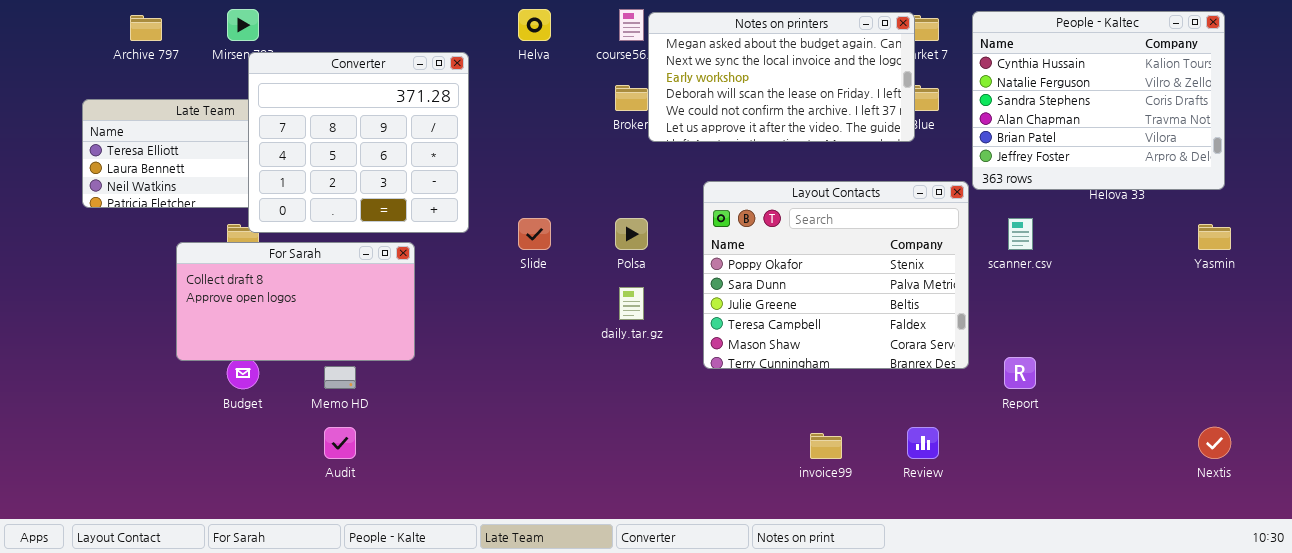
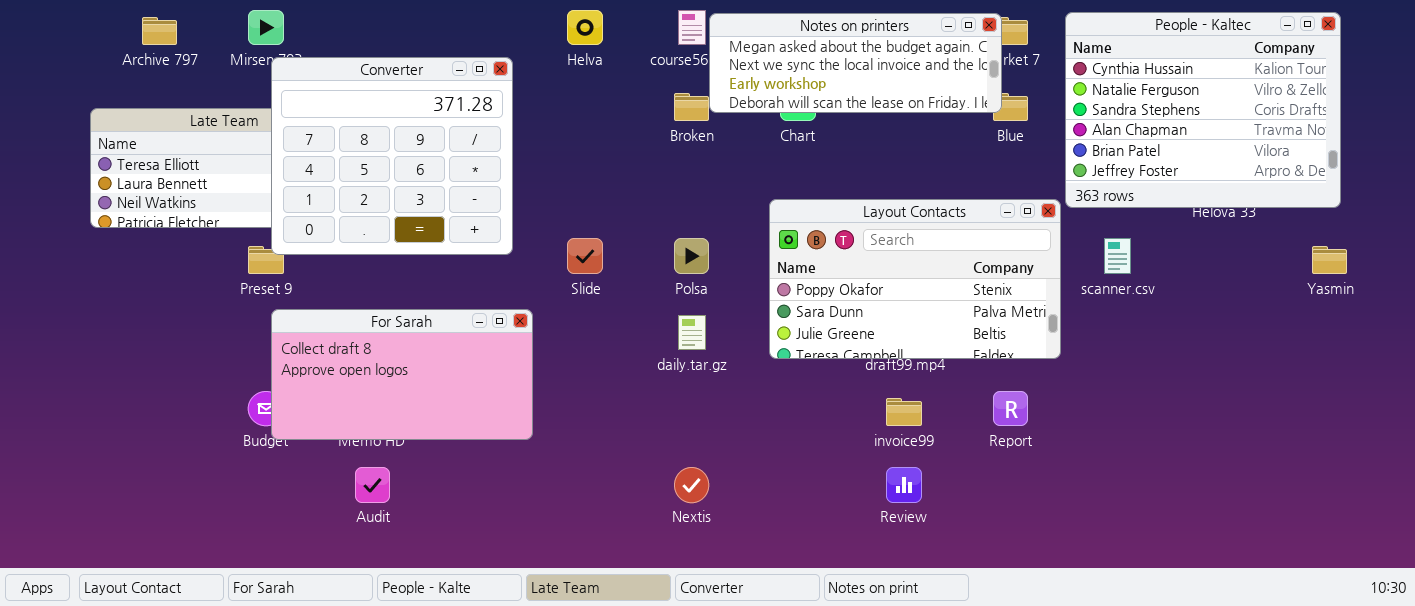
Notes on printers: [648,12,915,142] -> [709,13,1002,113], resized
Layout Contacts: [703,181,969,369] -> [769,199,1061,359], resized
For Sarah: [176,242,415,361] -> [271,309,533,440], moved
Report: [1004,357,1036,389] -> [993,391,1028,426], moved
Review: [907,427,939,459] -> [886,467,922,503], moved
Nextis: [1198,427,1231,459] -> [674,467,709,503], moved
invoice99: [810,433,842,459] -> [886,398,922,426], moved

